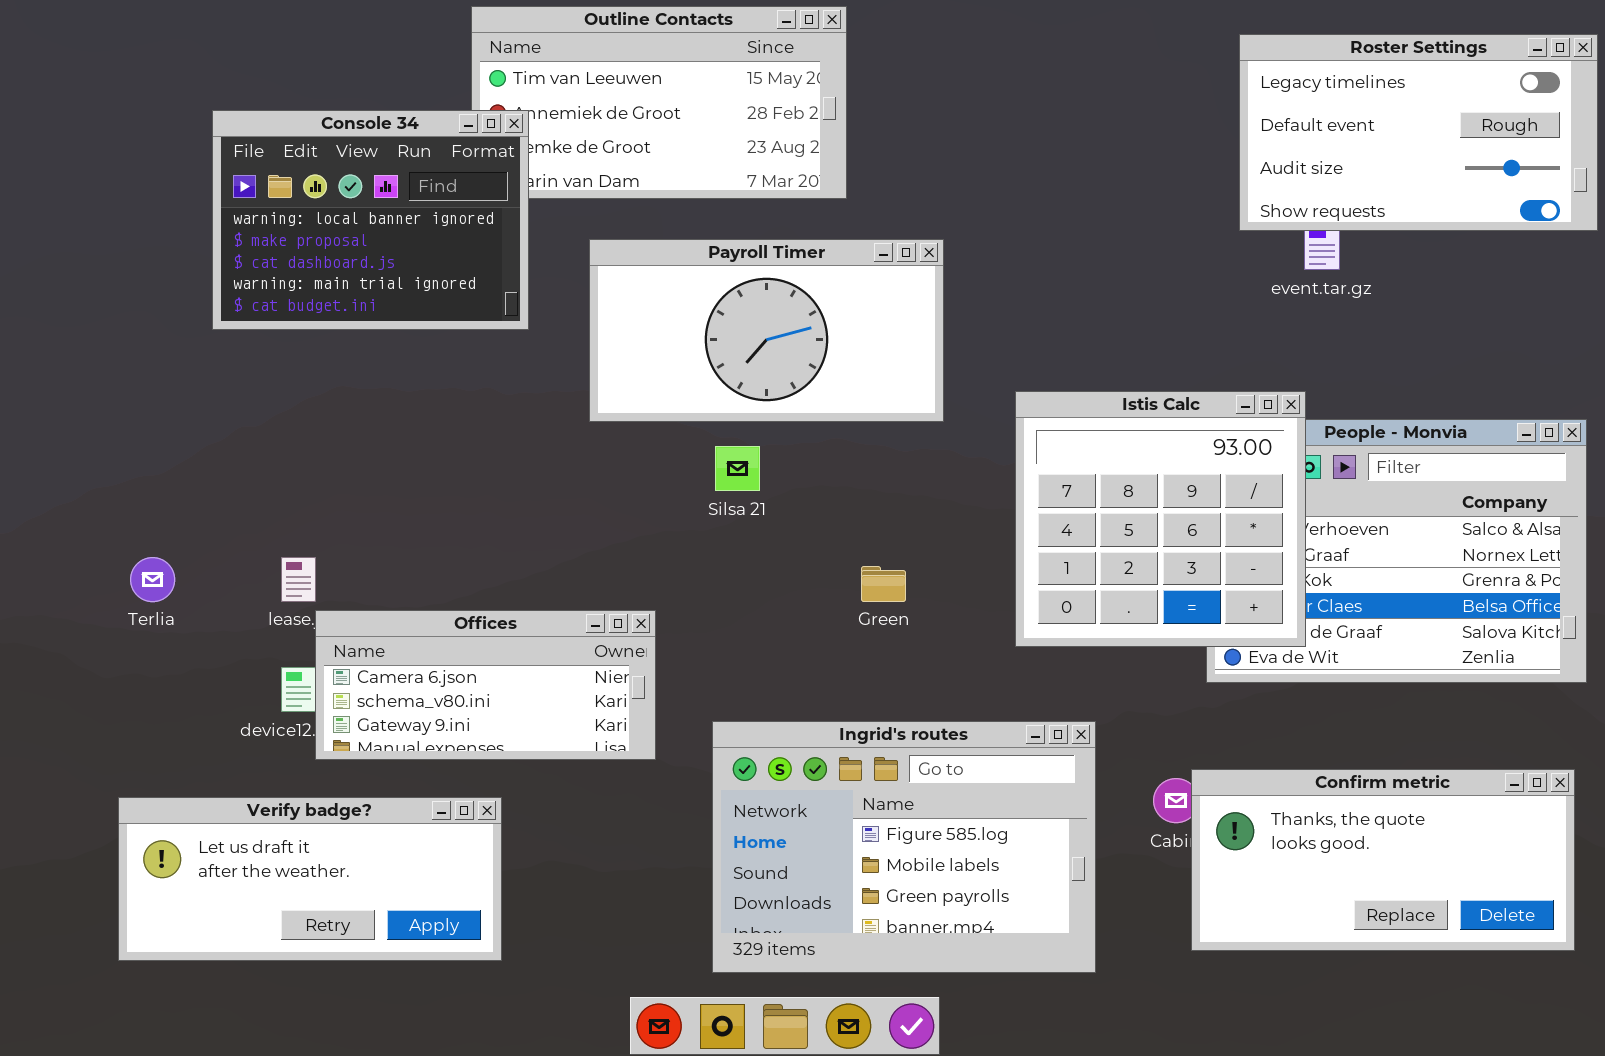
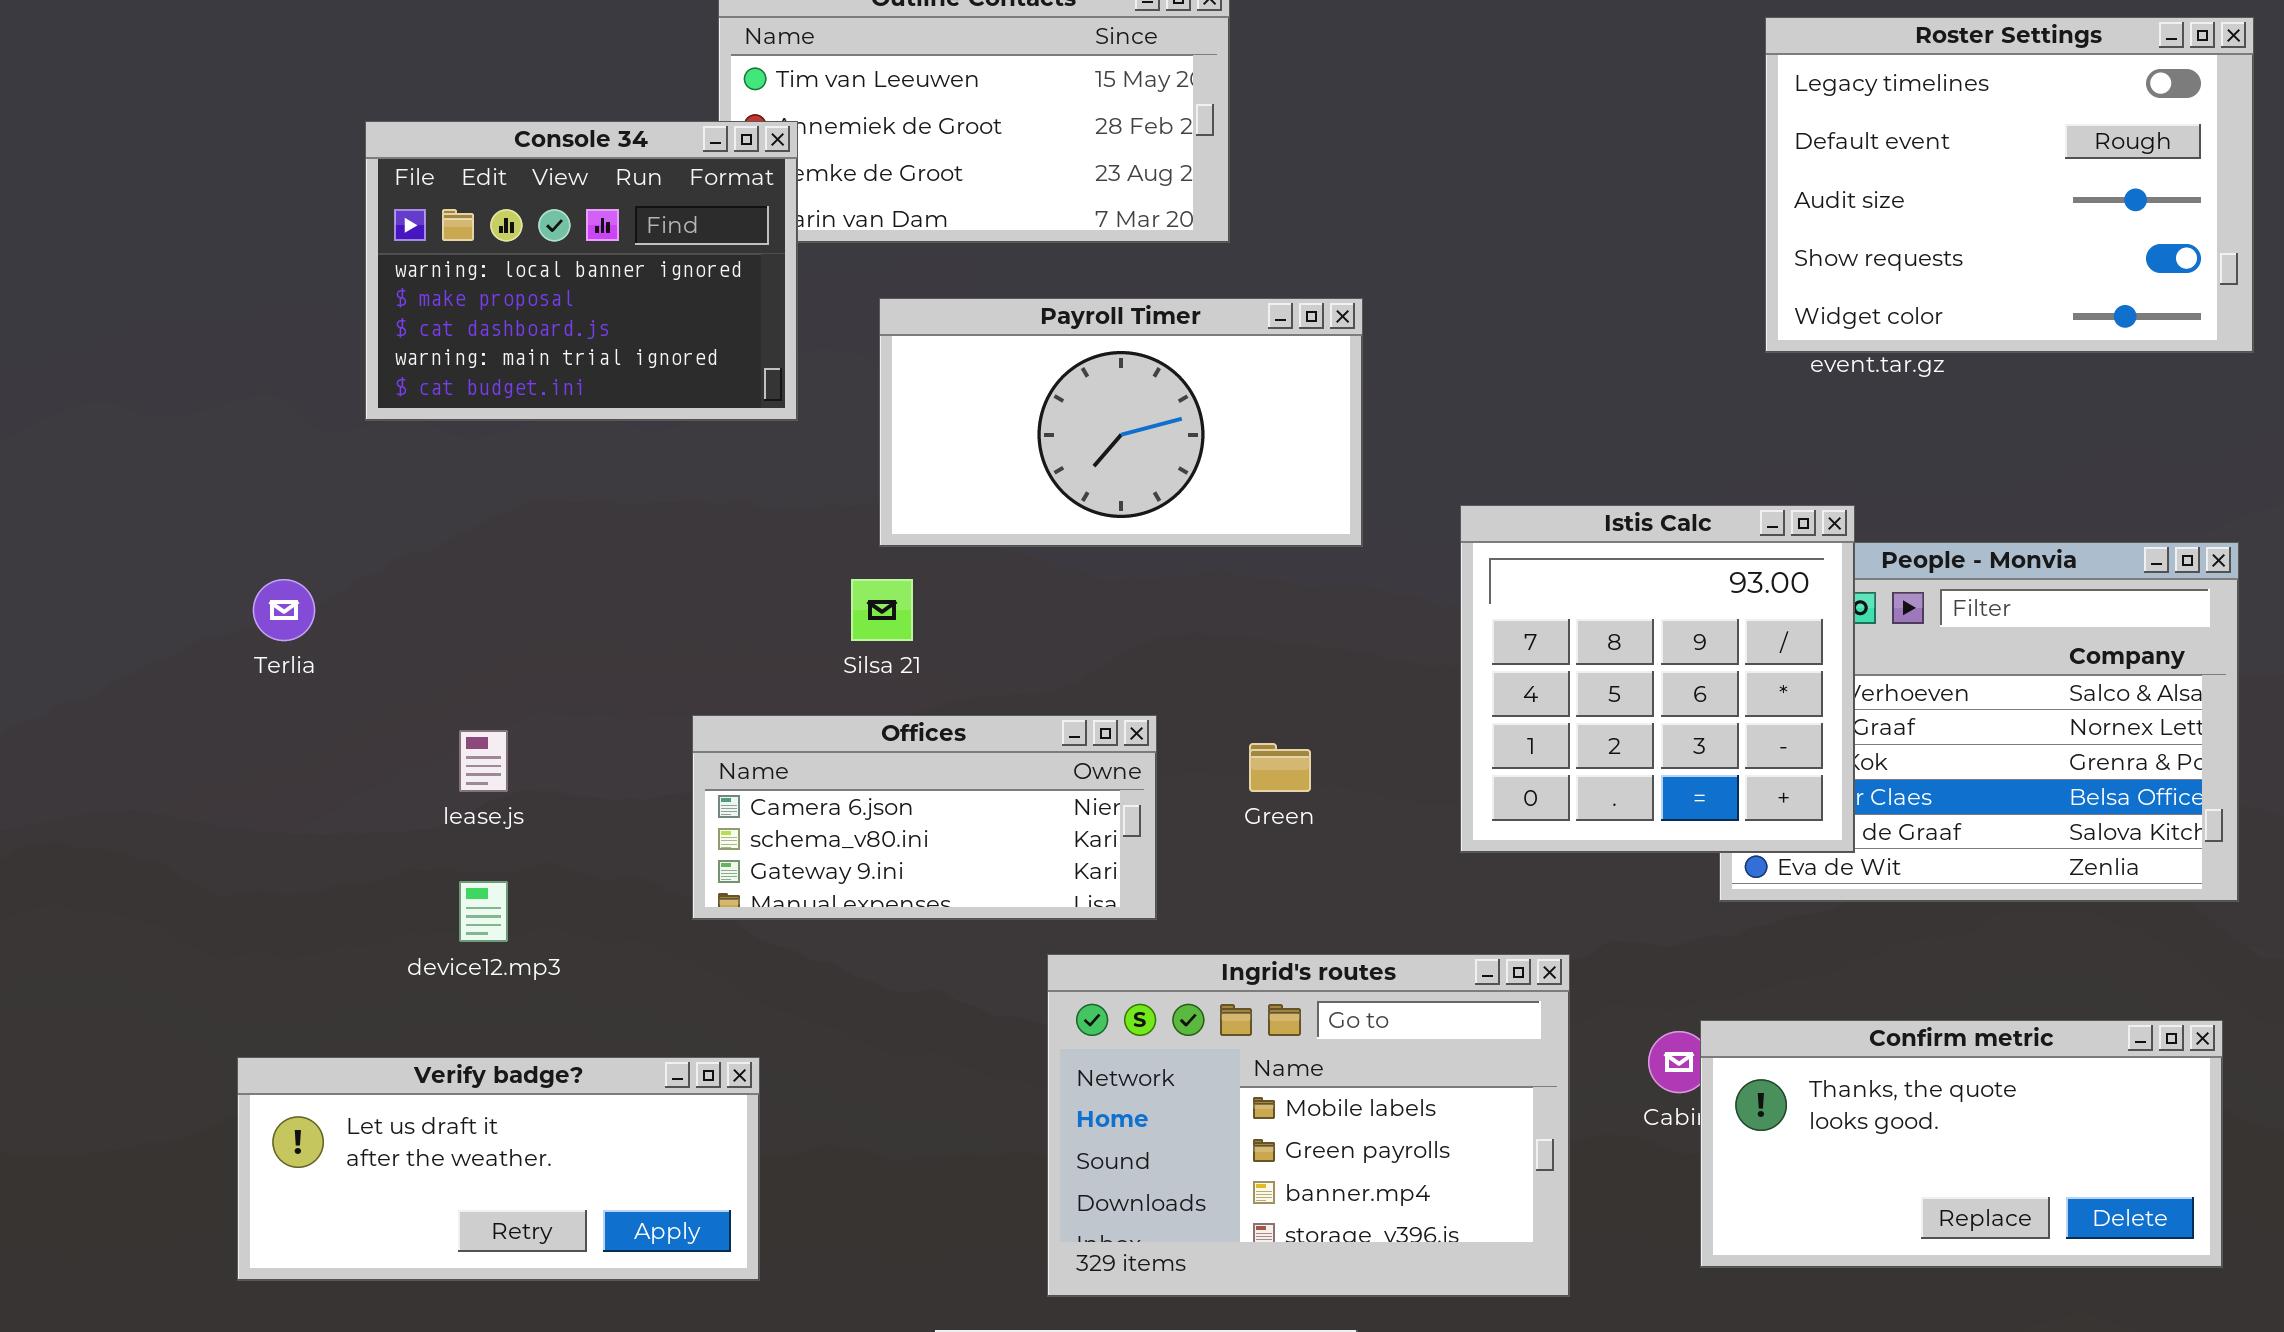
Roster Settings: [1239,34,1598,231] -> [1765,17,2254,353], resized
Silsa 21: [715,446,760,491] -> [851,579,913,641], moved
Terlia: [130,557,175,602] -> [253,579,315,641], moved
Offices: [315,610,656,760] -> [692,715,1157,920], moved
Ingrid's routes: [712,721,1096,973] -> [1047,954,1570,1297], scrolled down 1 row

